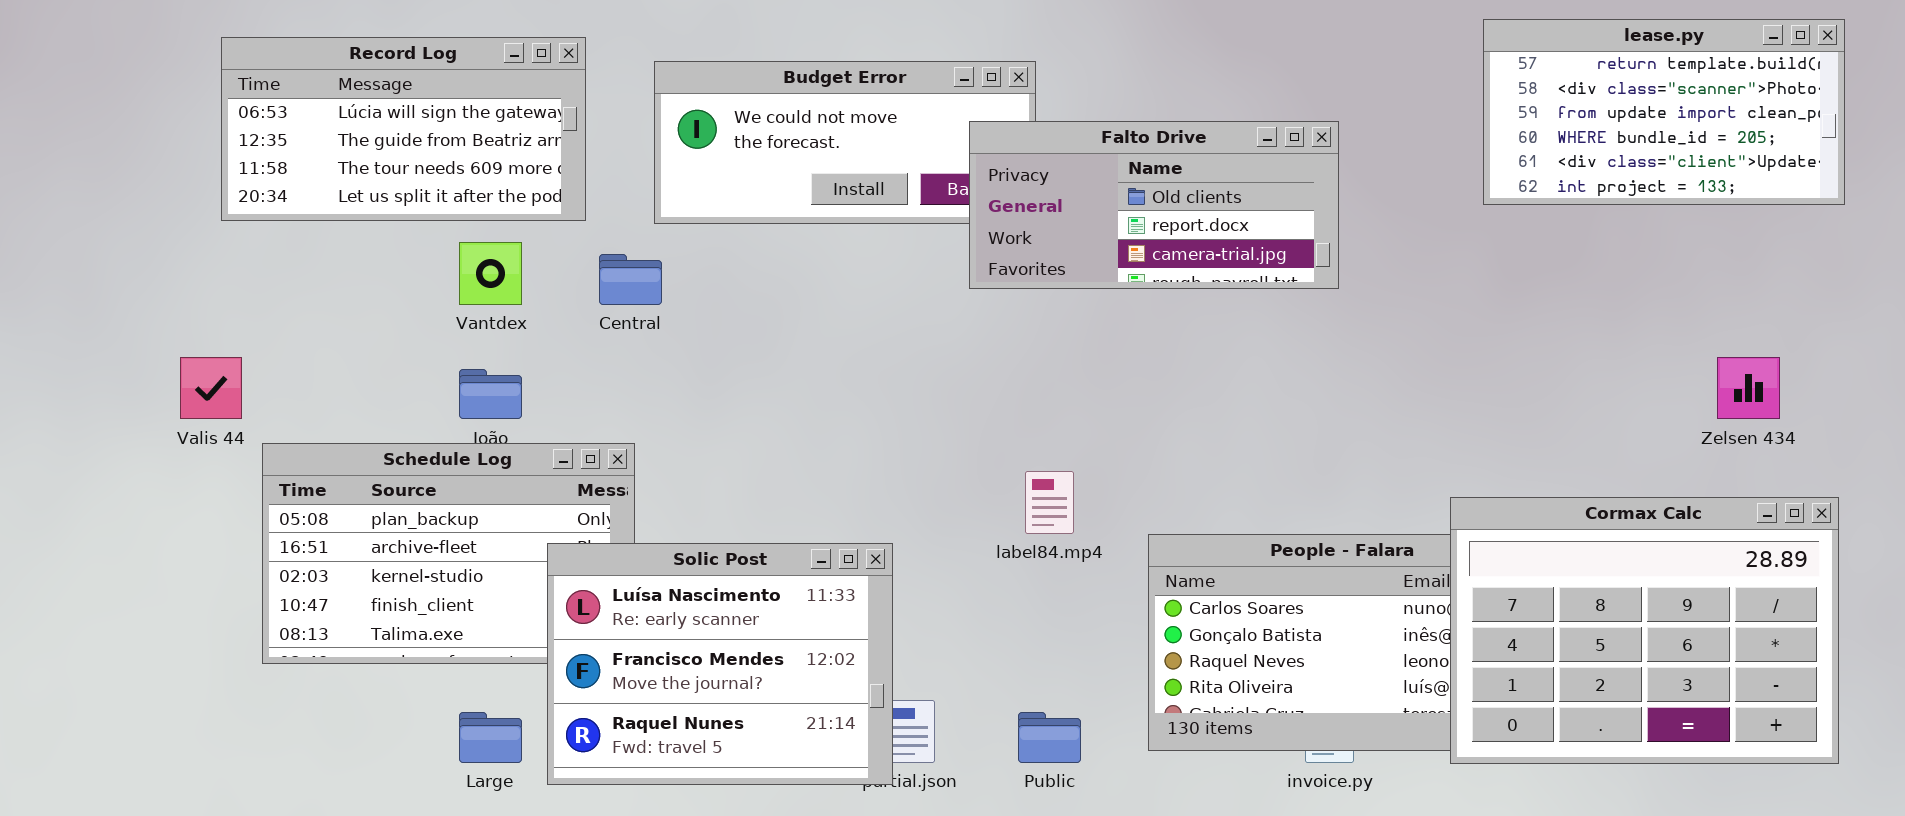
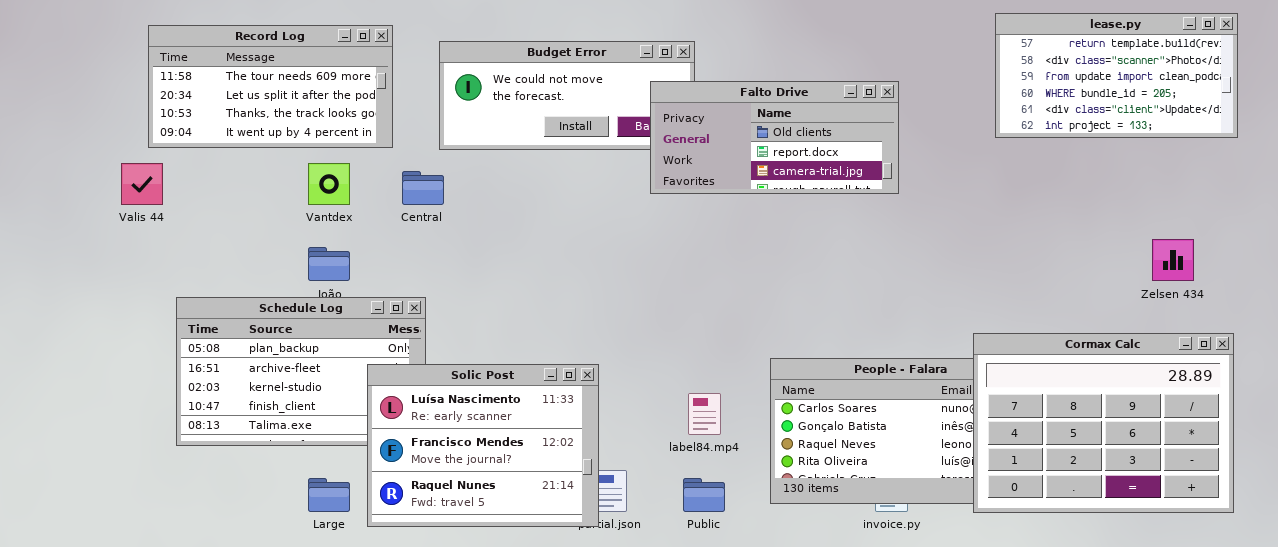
Record Log: [221,37,586,221] -> [148,25,393,148], scrolled down 2 rows
Valis 44: [180,357,242,419] -> [121,163,163,205], moved
label84.mp4: [1025,471,1074,534] -> [688,393,721,435], moved

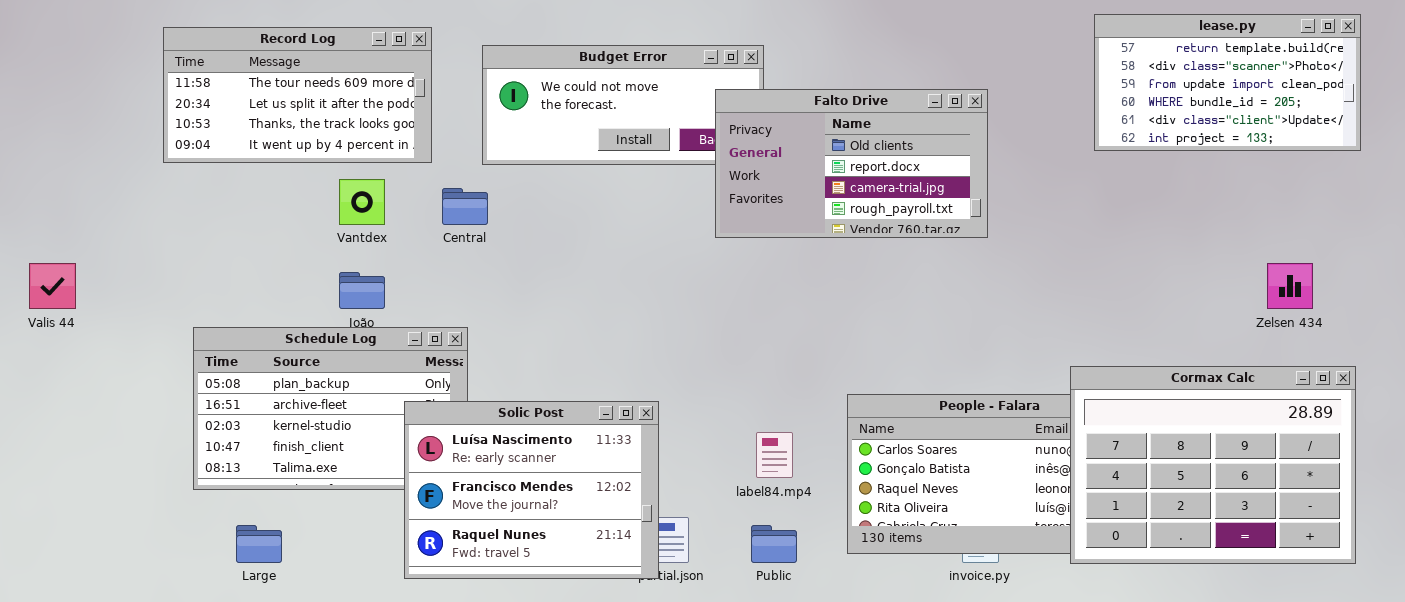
Falto Drive: [650,81,899,194] -> [715,89,988,238], resized
Valis 44: [121,163,163,205] -> [29,263,76,309], moved
Large: [308,478,350,512] -> [236,525,282,563], moved

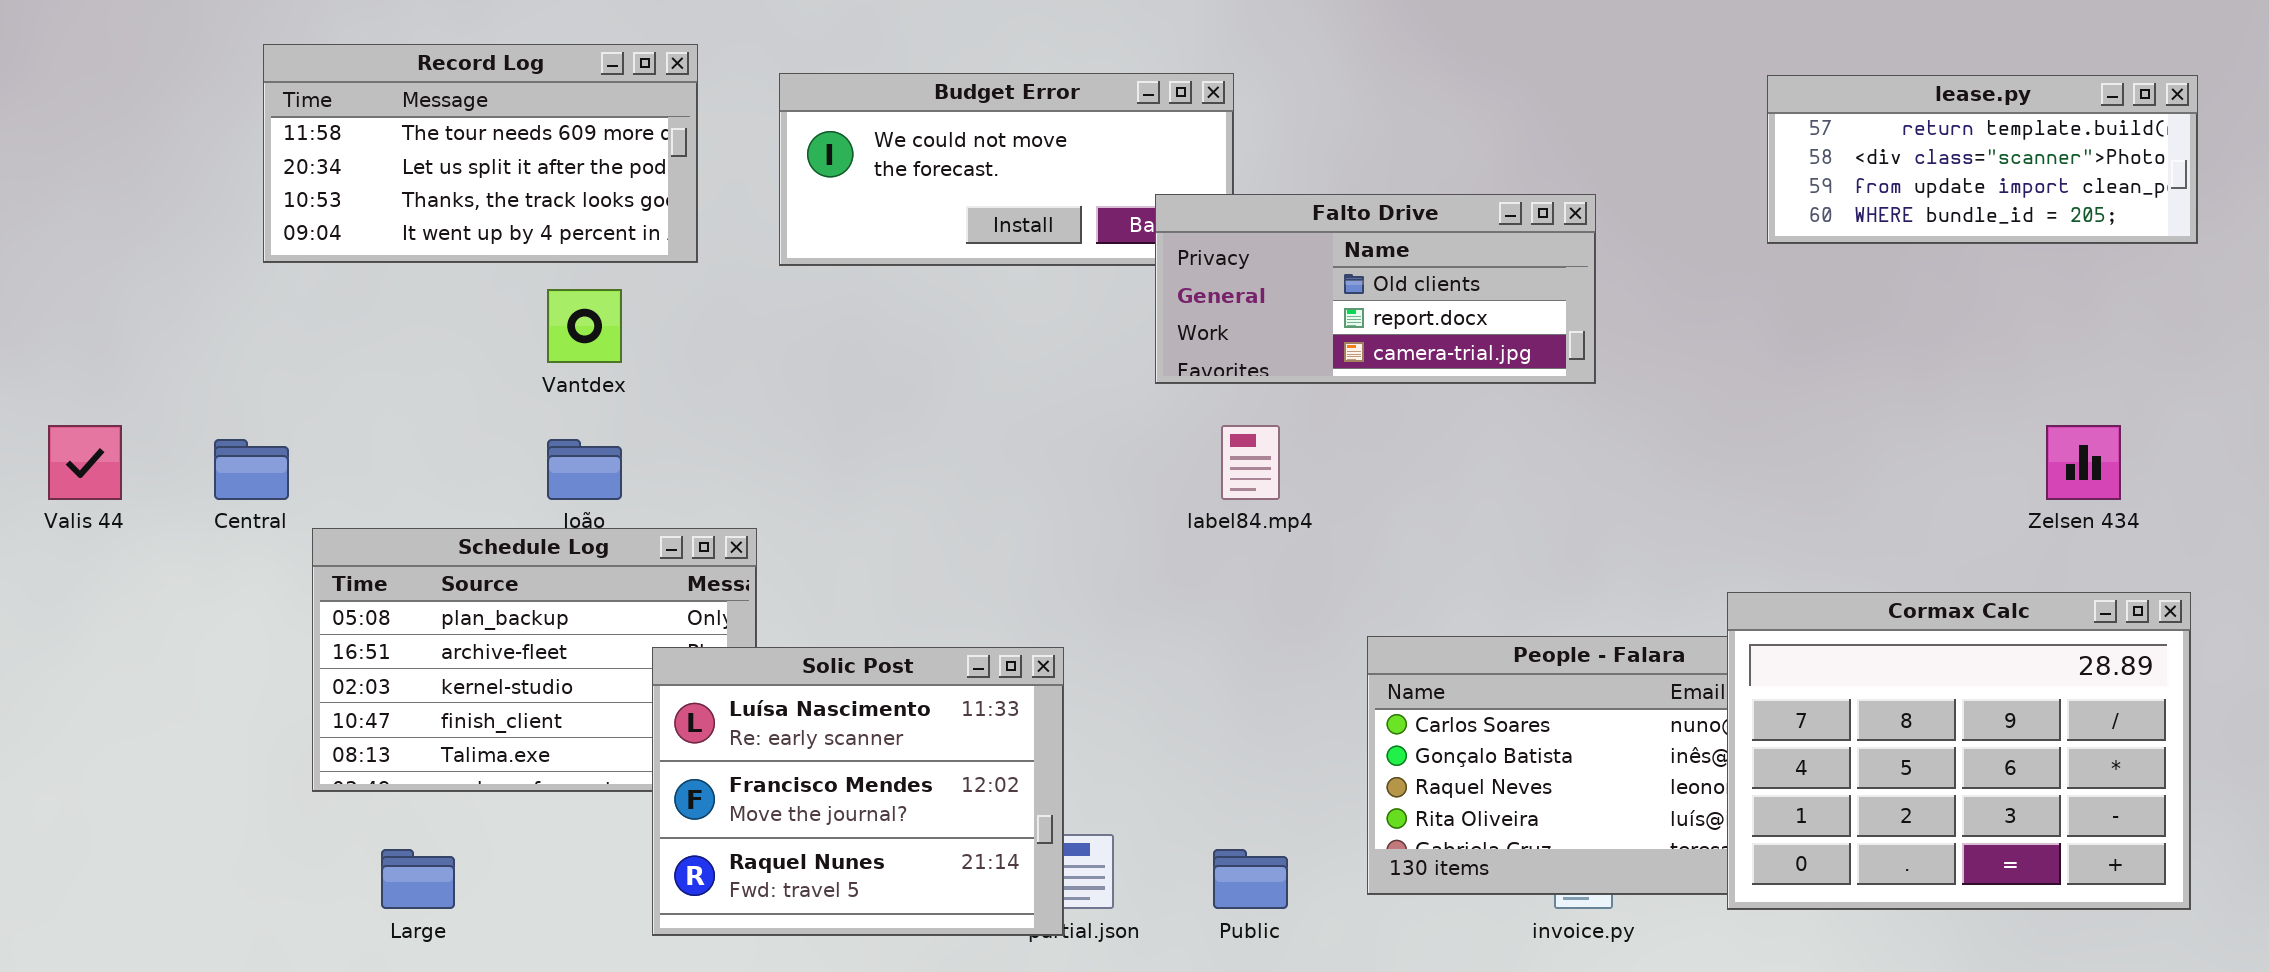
lease.py: [1094,14,1361,151] -> [1767,75,2198,244], resized
Falto Drive: [715,89,988,238] -> [1155,194,1596,384], resized
Central: [442,188,488,225] -> [214,439,289,500], moved
label84.mp4: [756,432,793,478] -> [1221,425,1280,500], moved

